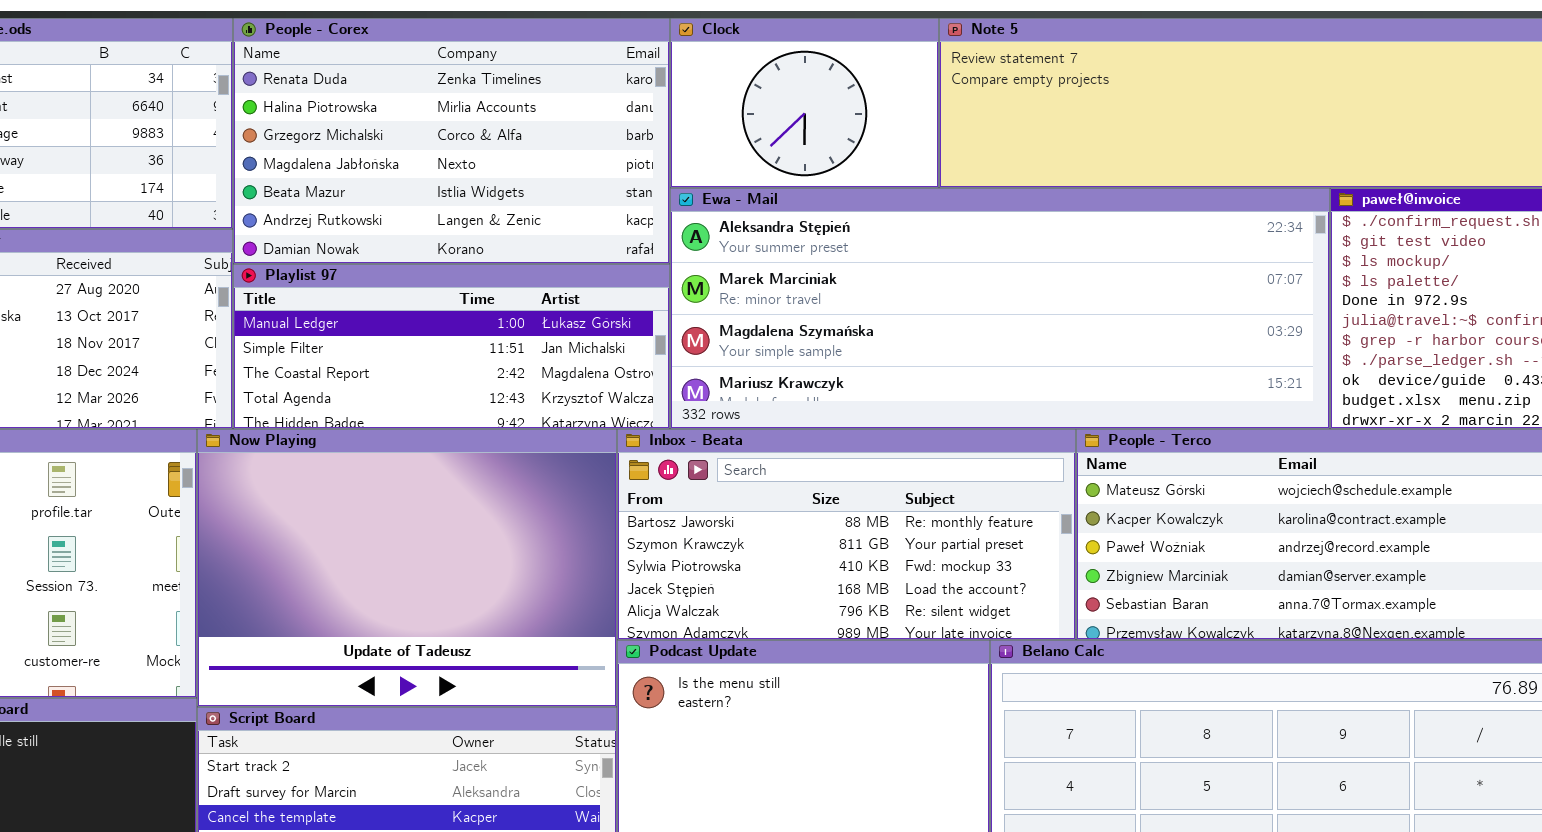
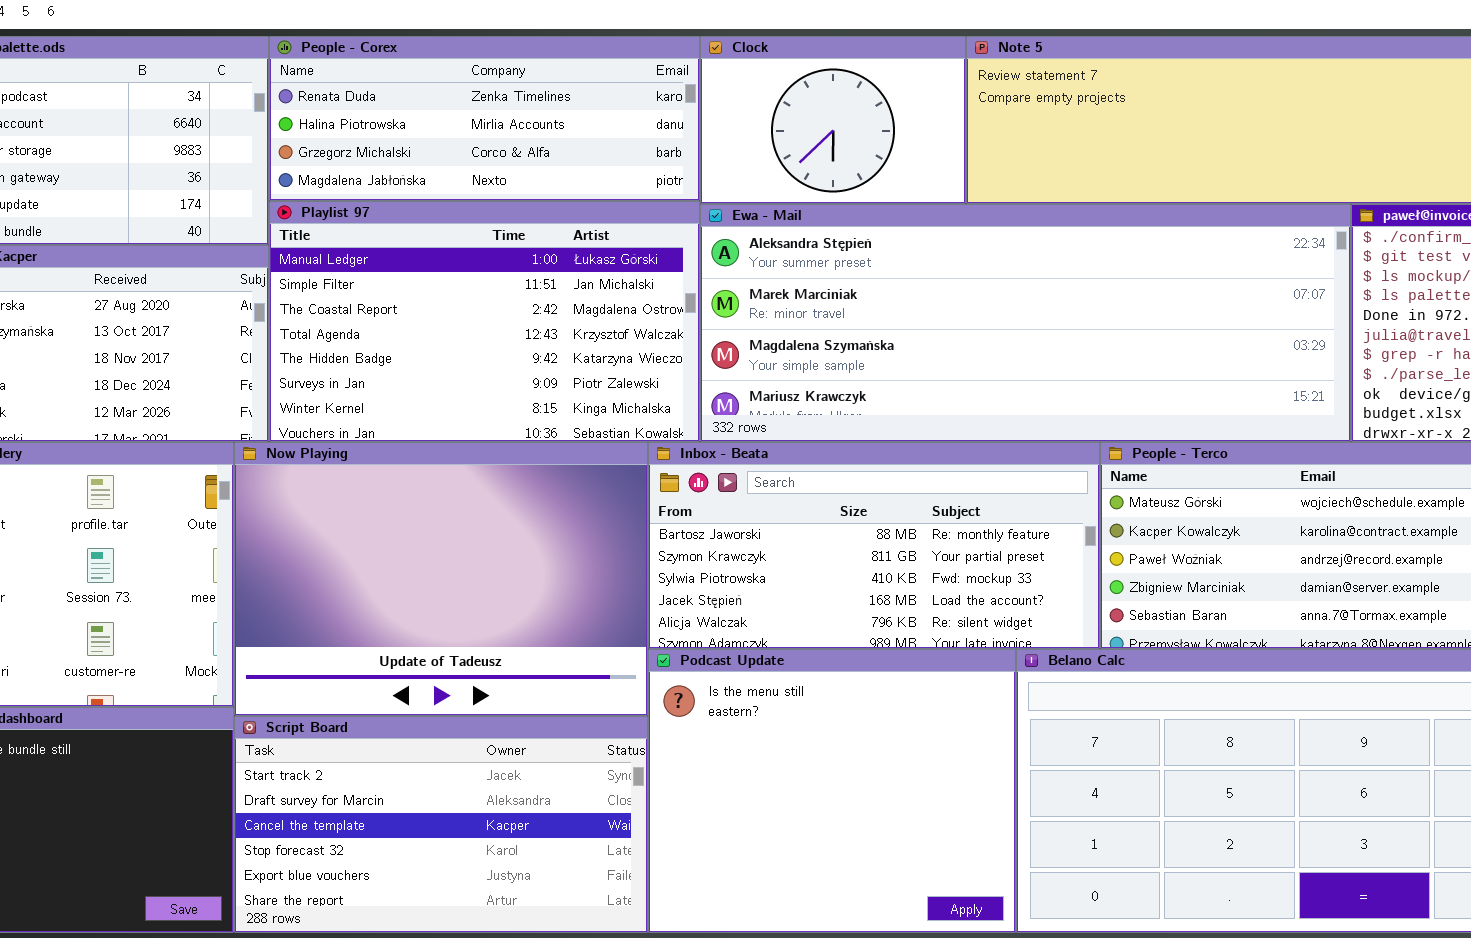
People - Corex: [233,18,670,264] -> [269,36,700,201], resized
Playlist 97: [233,264,670,429] -> [269,201,700,442], resized

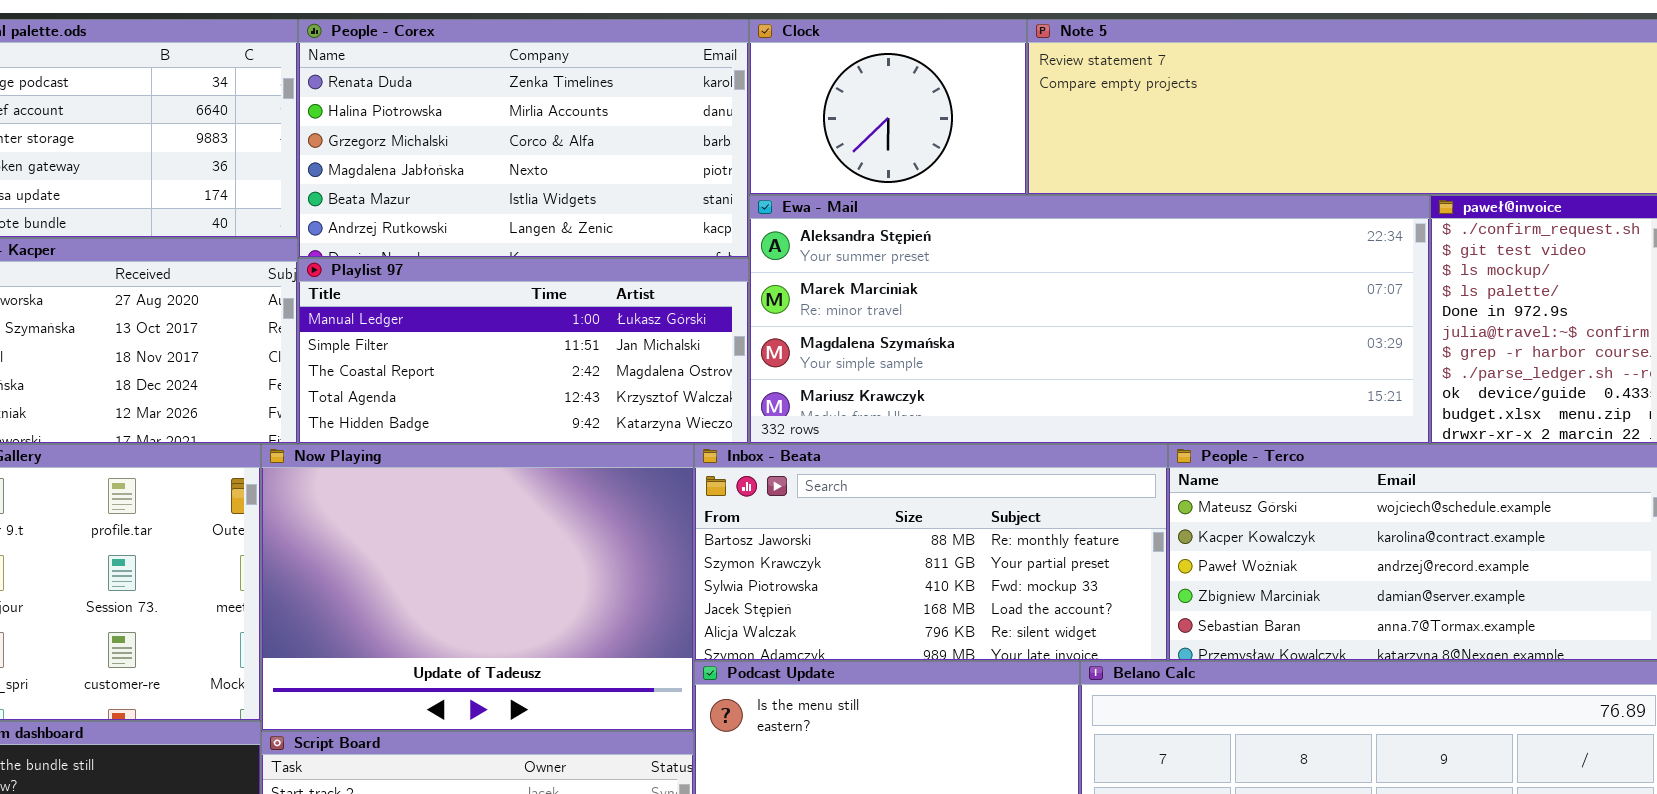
People - Corex: [269,36,700,201] -> [298,19,749,258], resized
Playlist 97: [269,201,700,442] -> [298,258,749,444], resized

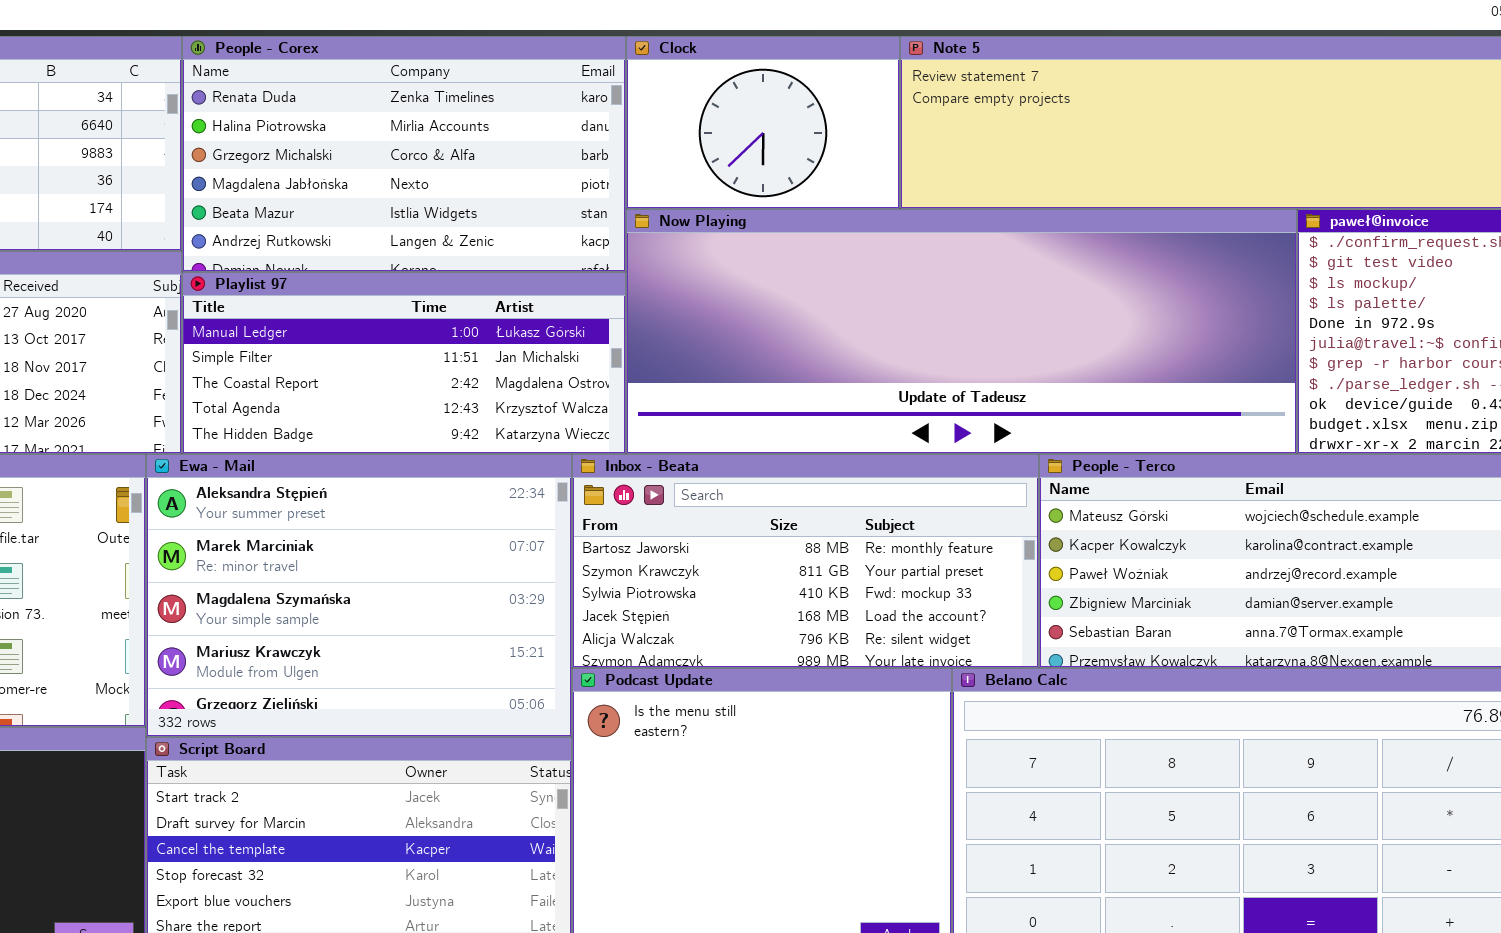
Ewa - Mail: [749,195,1430,444] -> [146,454,572,737], moved, resized
Now Playing: [261,444,694,731] -> [626,209,1297,454], moved, resized

